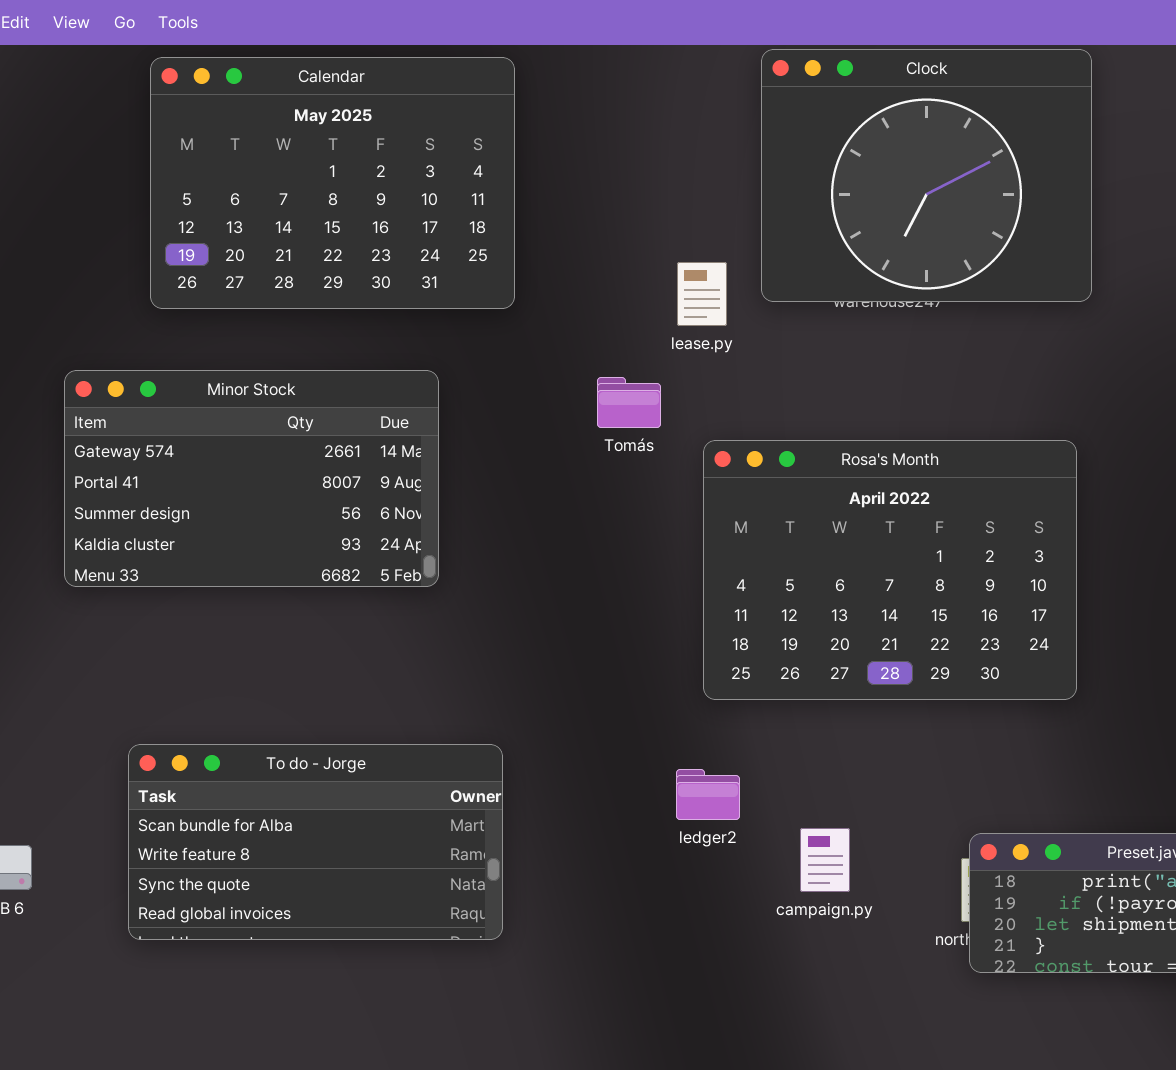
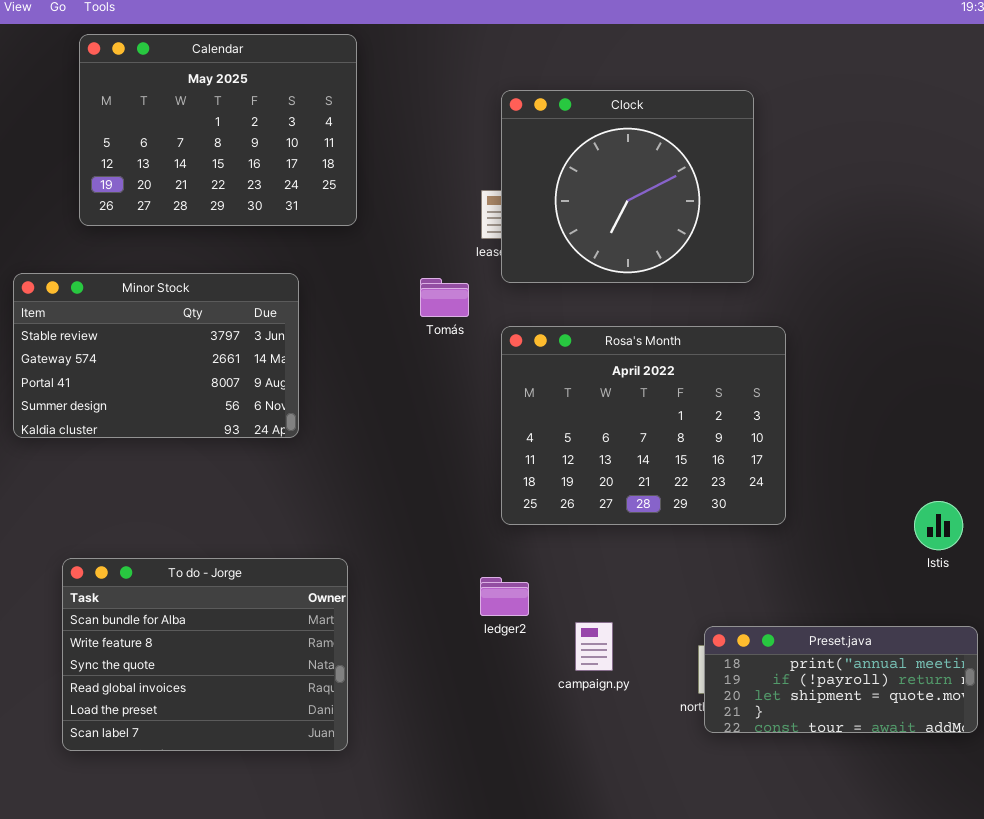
Clock: [761,49,1092,302] -> [501,90,754,283], moved
Minor Stock: [64,370,439,587] -> [13,273,299,438], scrolled up 1 row
To do - Jorge: [128,744,503,940] -> [62,558,348,751], resized

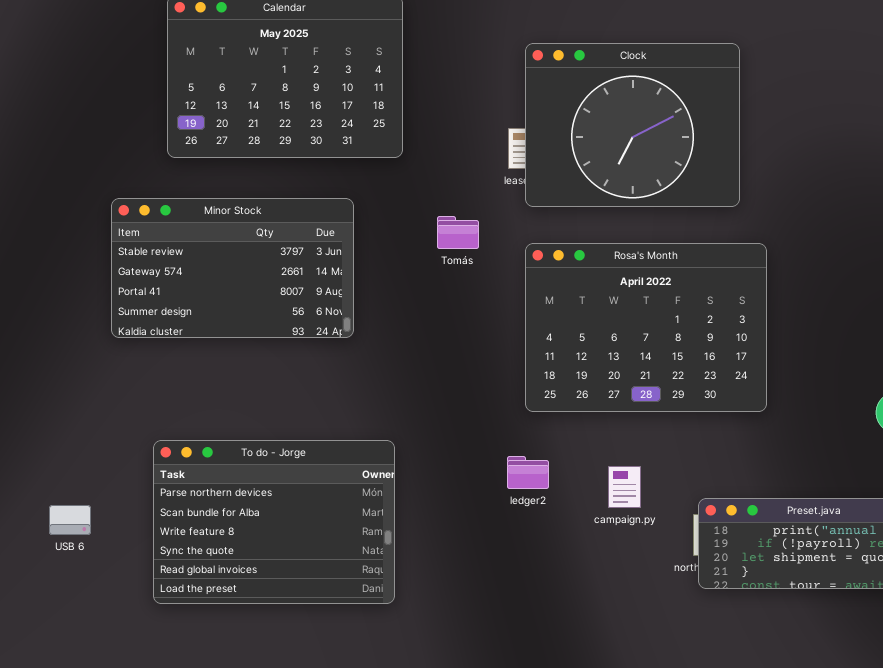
Tomás: [420,278,469,317] -> [437,216,479,249], moved
To do - Jorge: [62,558,348,751] -> [153,440,395,604], scrolled up 1 row
campaign.py: [575,622,613,671] -> [608,466,641,508], moved

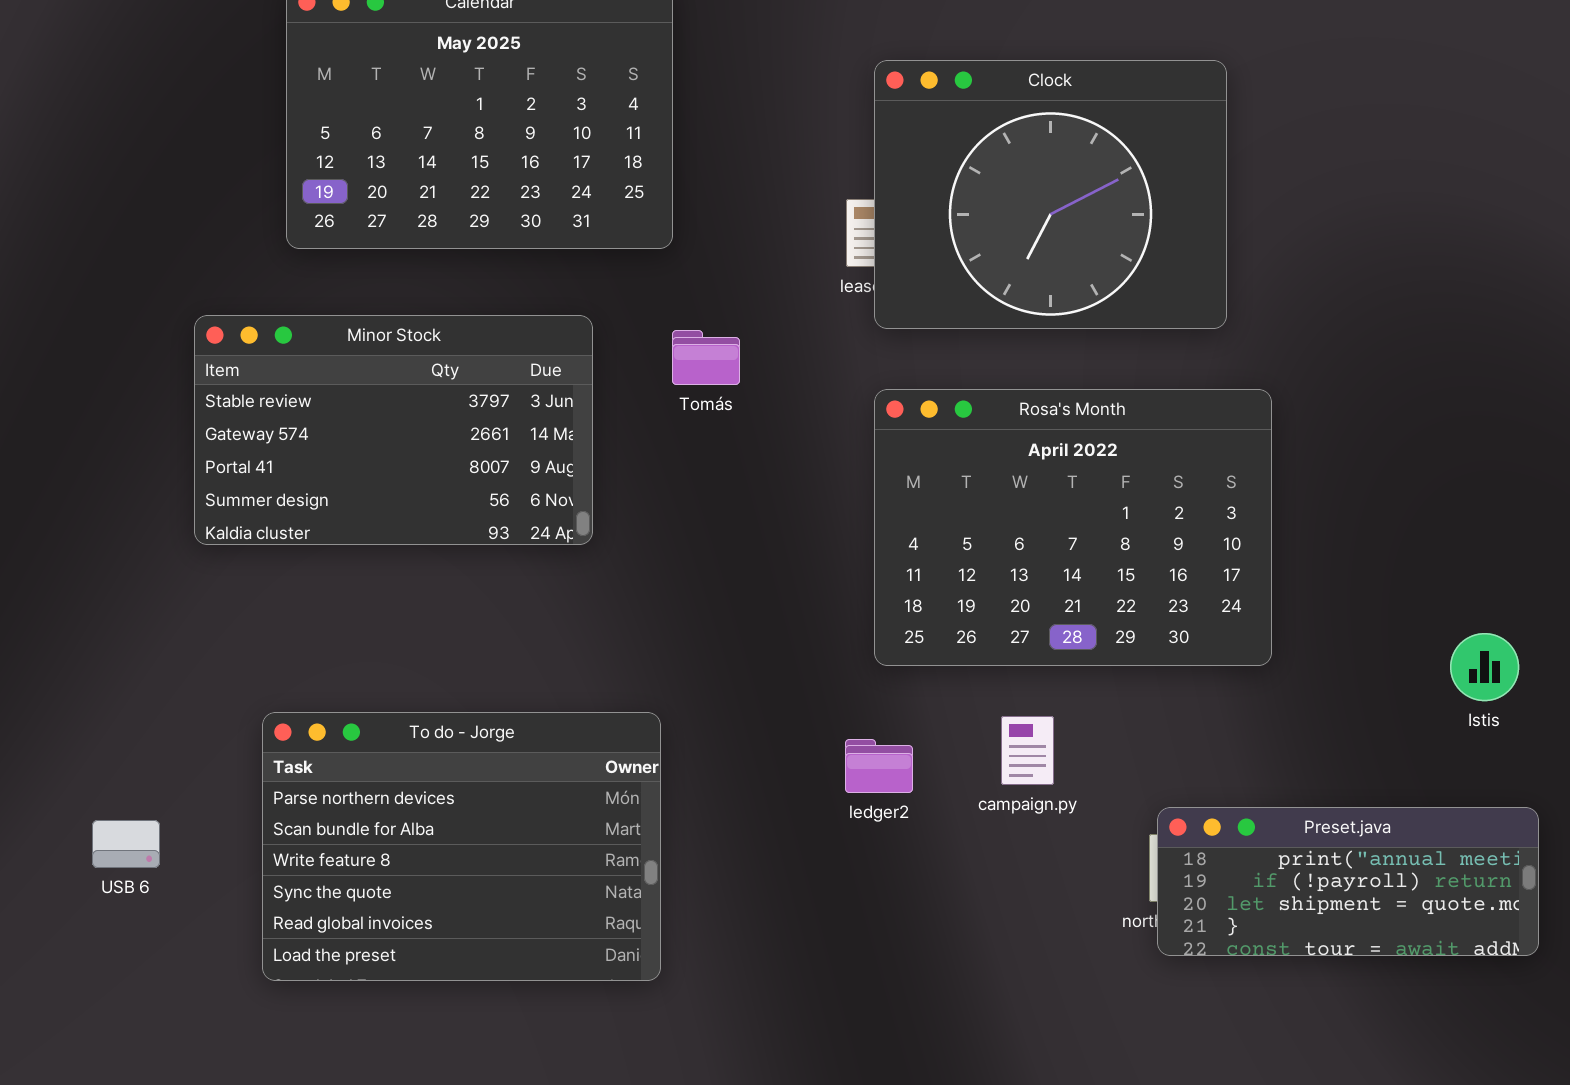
Tomás: [437,216,479,249] -> [672,330,740,385], moved
campaign.py: [608,466,641,508] -> [1001,716,1054,785], moved

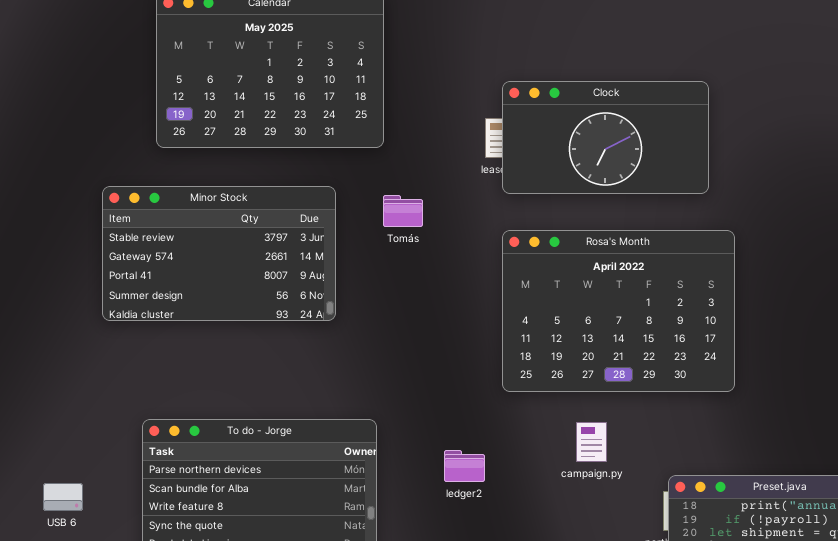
Clock: [874,60,1227,329] -> [502,81,709,194], resized
ledger2: [845,739,913,793] -> [444,450,485,482], moved

